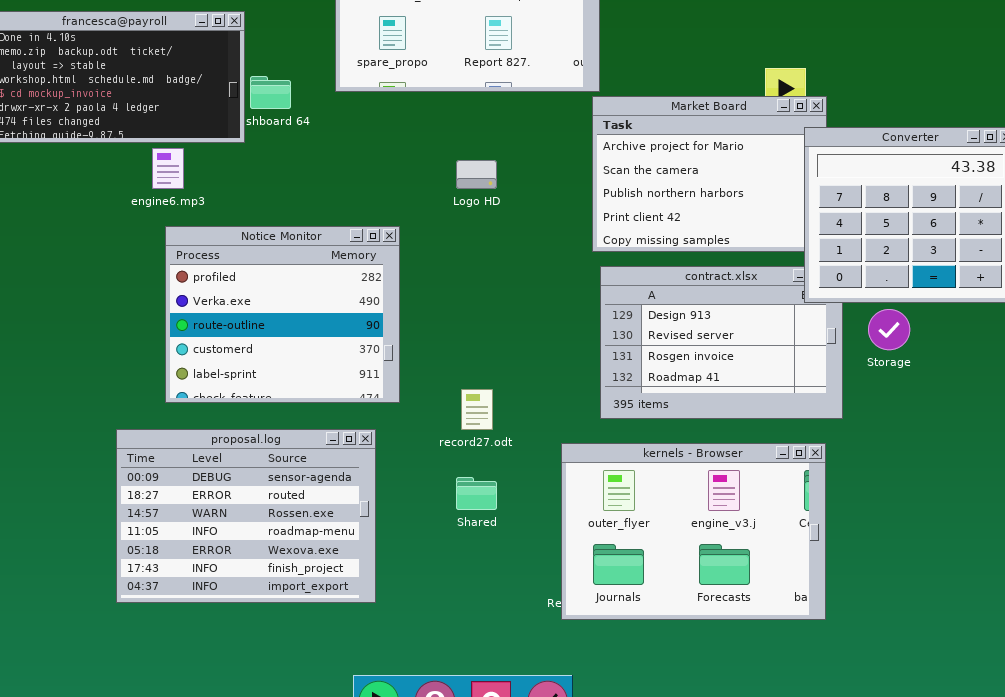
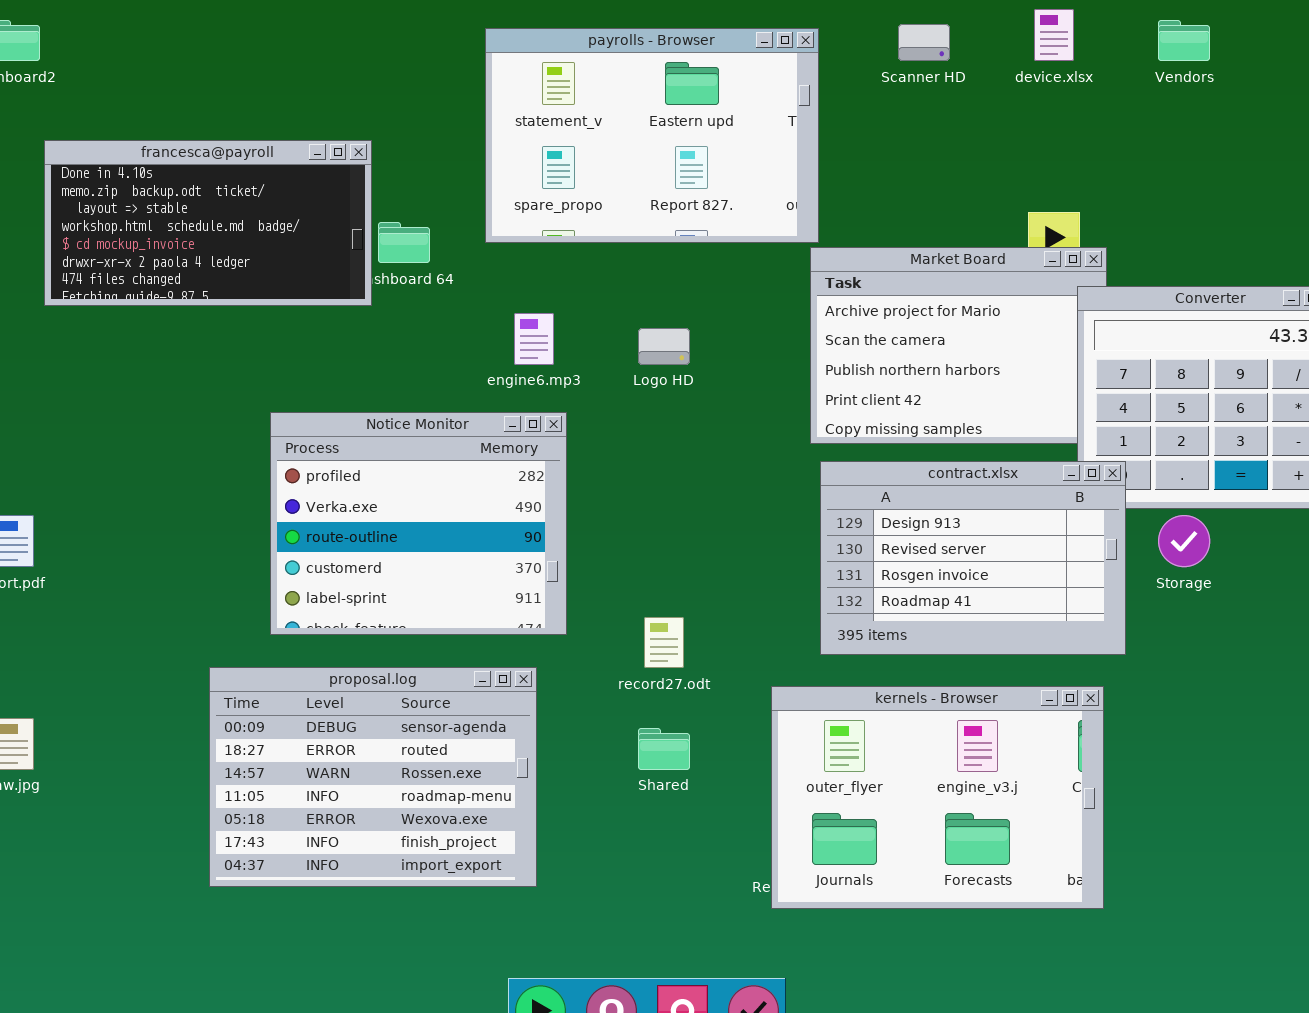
engine6.mp3: [152,148,184,189] -> [514,313,554,365], moved
contract.xlsx: [600,266,843,419] -> [820,461,1126,655], raised

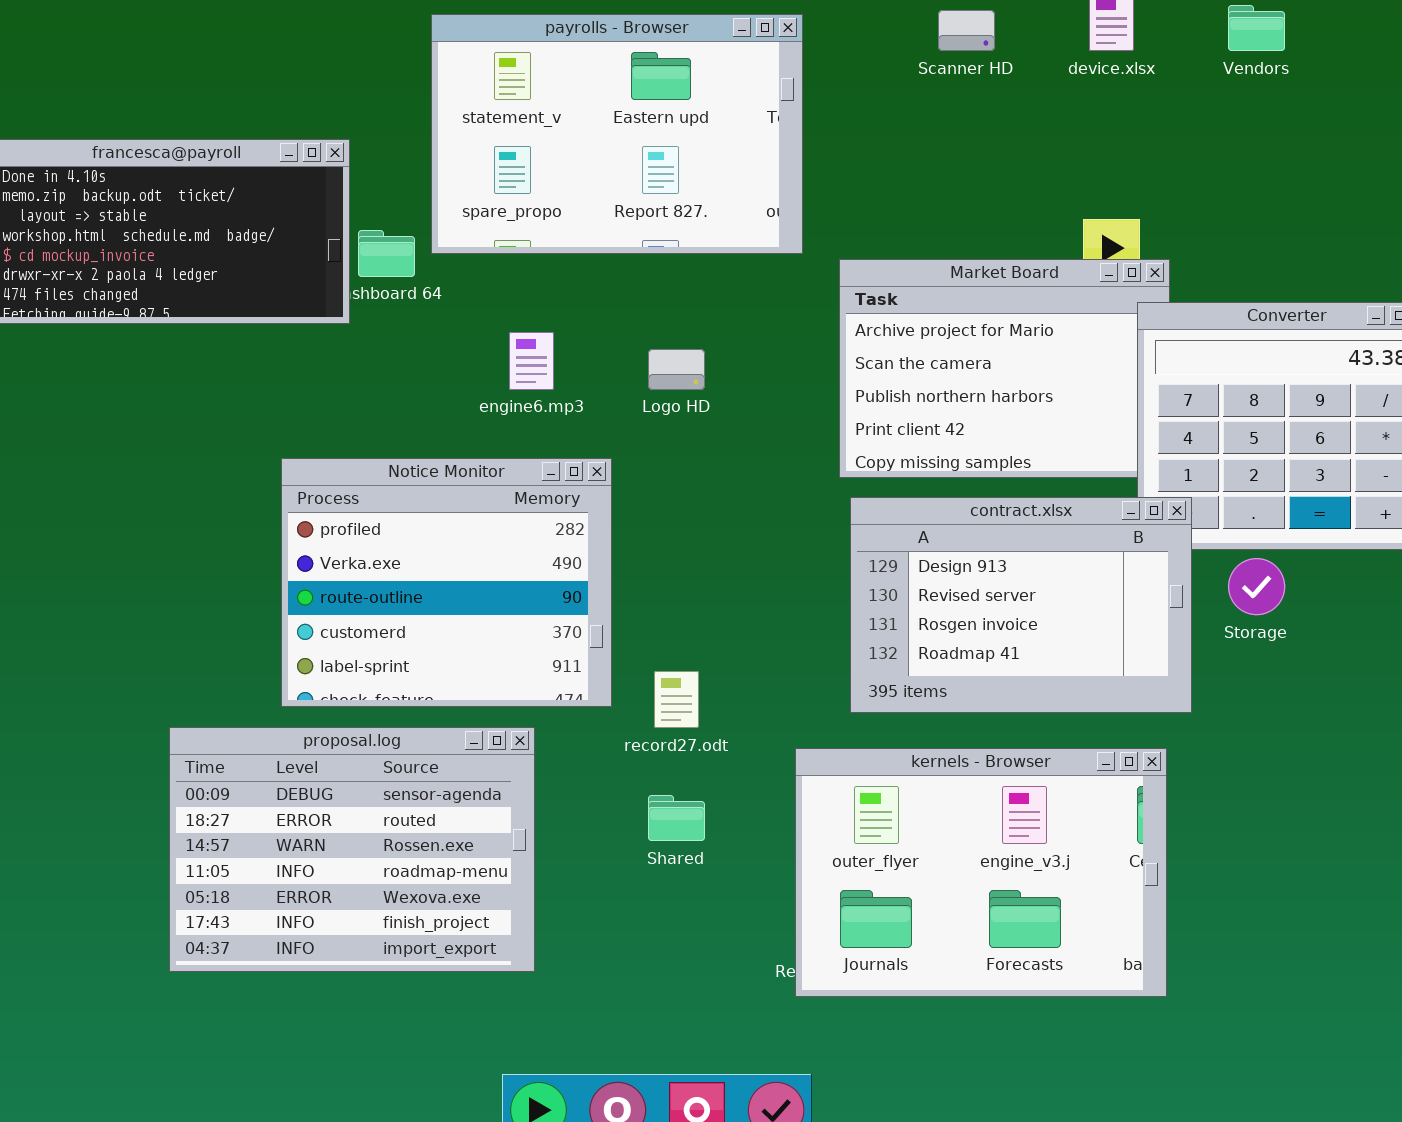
payrolls - Browser: [485,28,819,243] -> [431,14,803,254], moved
Notice Monitor: [270,412,567,635] -> [281,458,612,707], moved

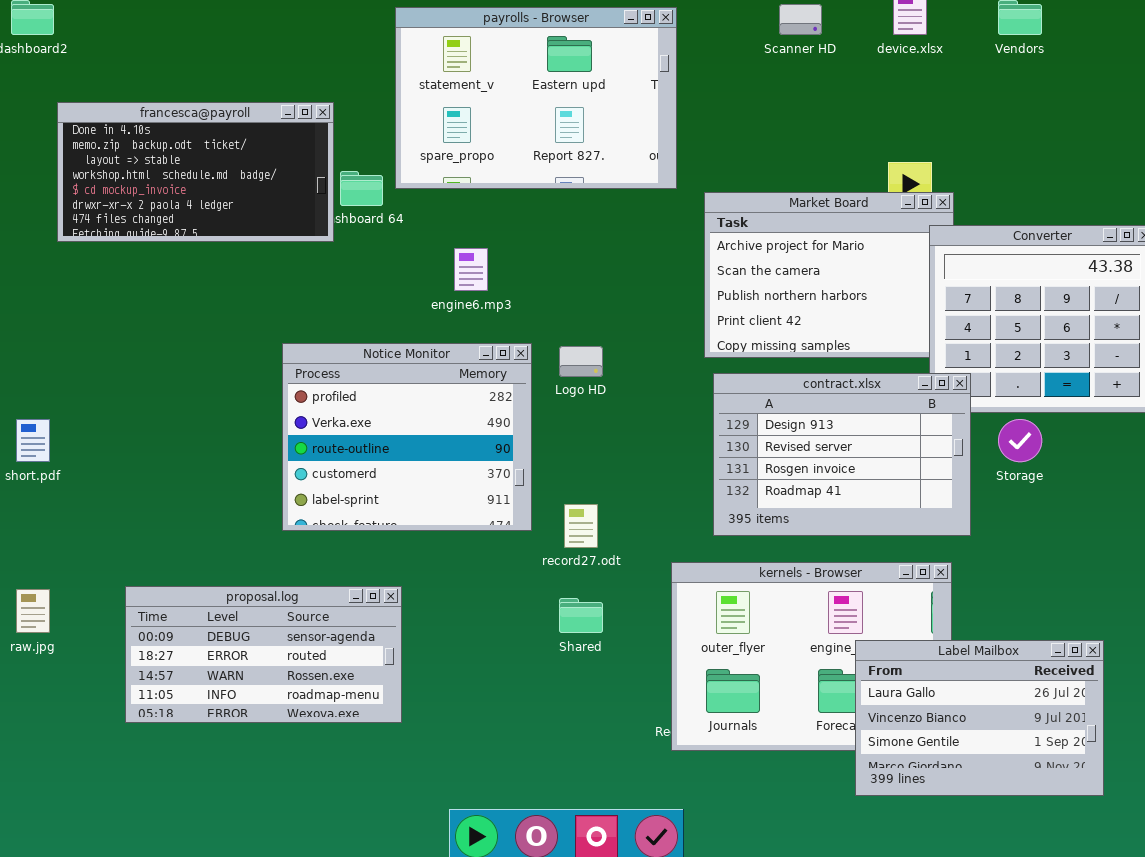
Logo HD: [648,349,705,390] -> [559,346,603,377], moved
proposal.log: [169,727,535,972] -> [125,586,402,723], moved, resized
Label Mailbox: none -> [855,640,1104,796], opened

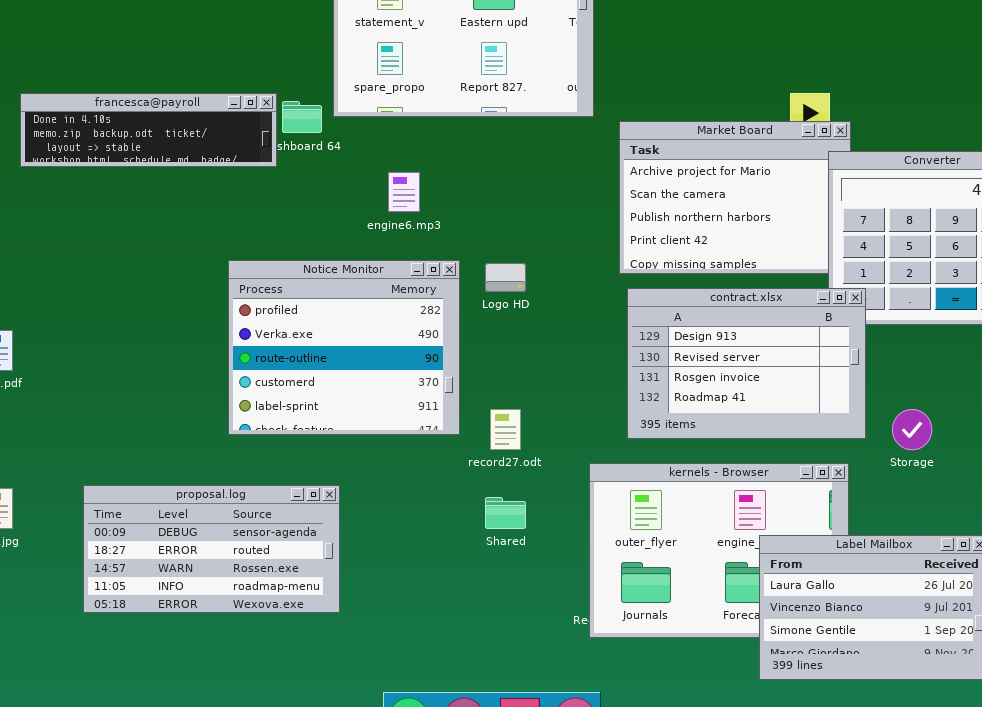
francesca@payroll: [57,102,334,242] -> [20,93,277,167], resized
Storage: [998,419,1042,462] -> [892,409,932,450], moved

